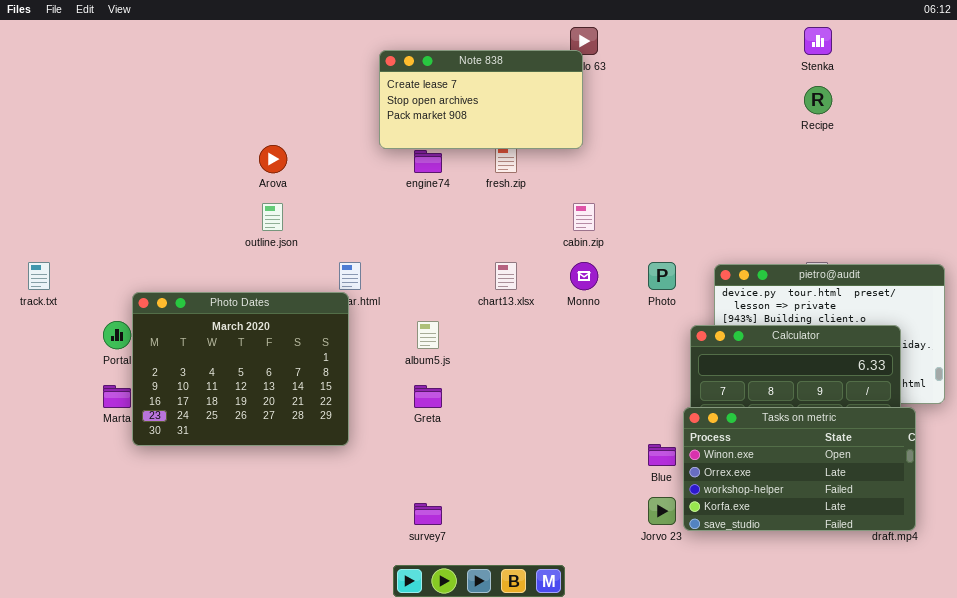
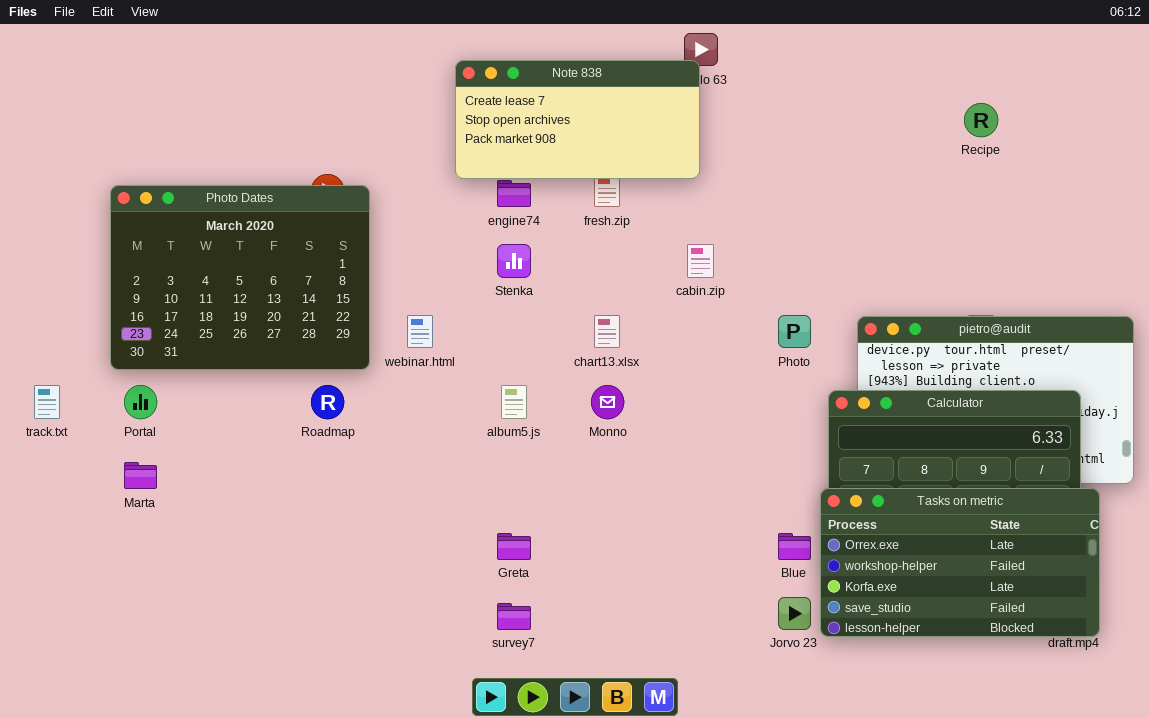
Stenka: [804,27,832,55] -> [497,244,531,278], moved
track.txt: [28,262,50,290] -> [34,385,60,419], moved
Monno: [570,262,598,290] -> [591,385,624,419], moved
Photo Dates: [132,292,349,446] -> [110,185,370,370], moved
Greta: [414,385,442,408] -> [497,533,531,560], moved
Tasks on metric: [683,407,916,531] -> [820,488,1100,637], scrolled down 1 row

